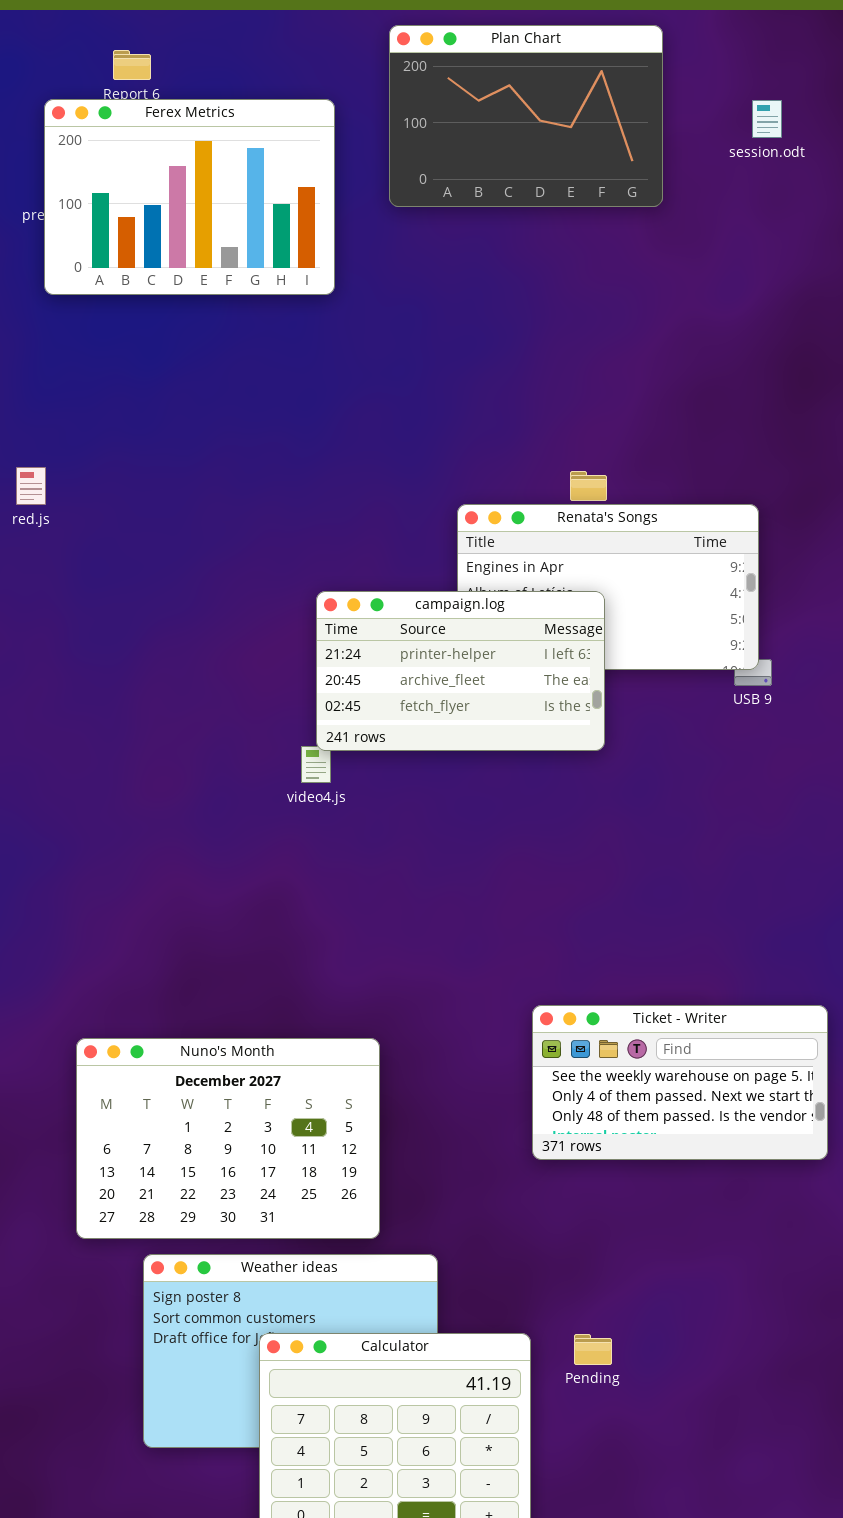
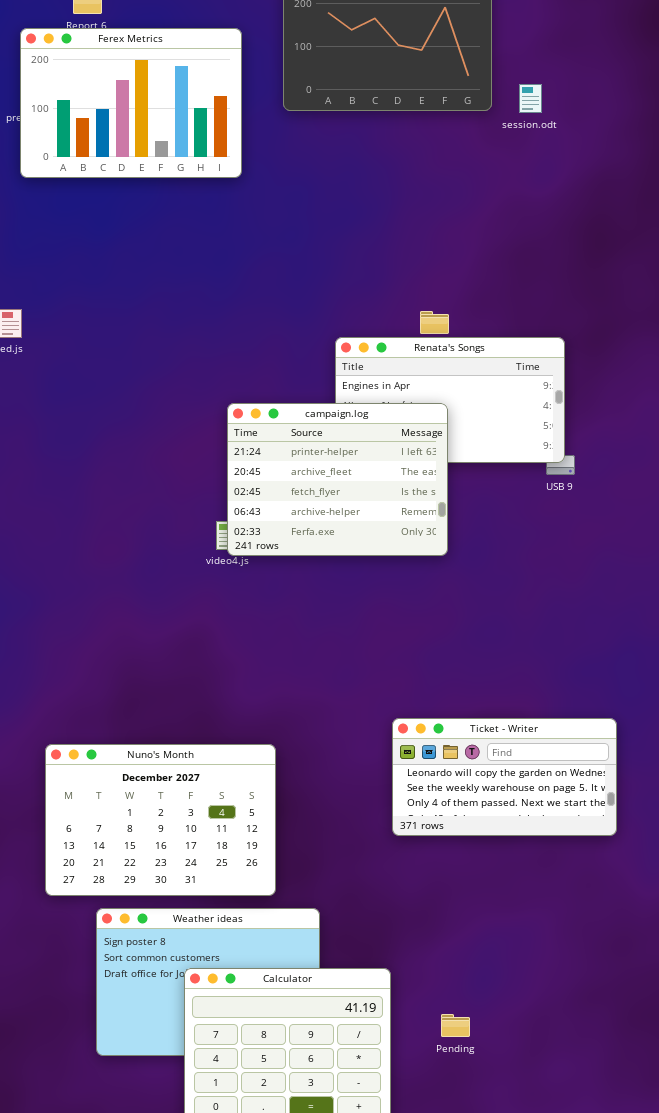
session.odt: [752,100,782,138] -> [519,84,542,113], moved
campaign.log: [316,591,605,751] -> [227,403,448,556], resized
Ticket - Writer: [532,1005,828,1160] -> [392,718,617,836], scrolled up 1 row
Pending: [574,1334,612,1365] -> [441,1014,470,1037], moved

